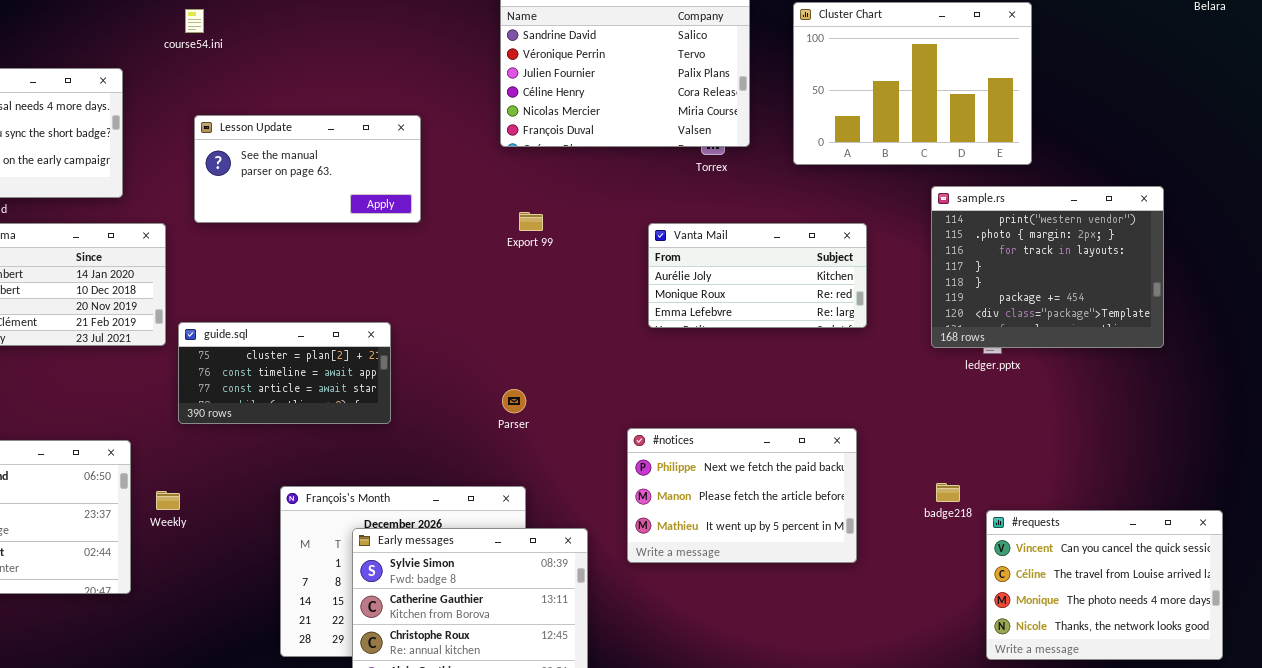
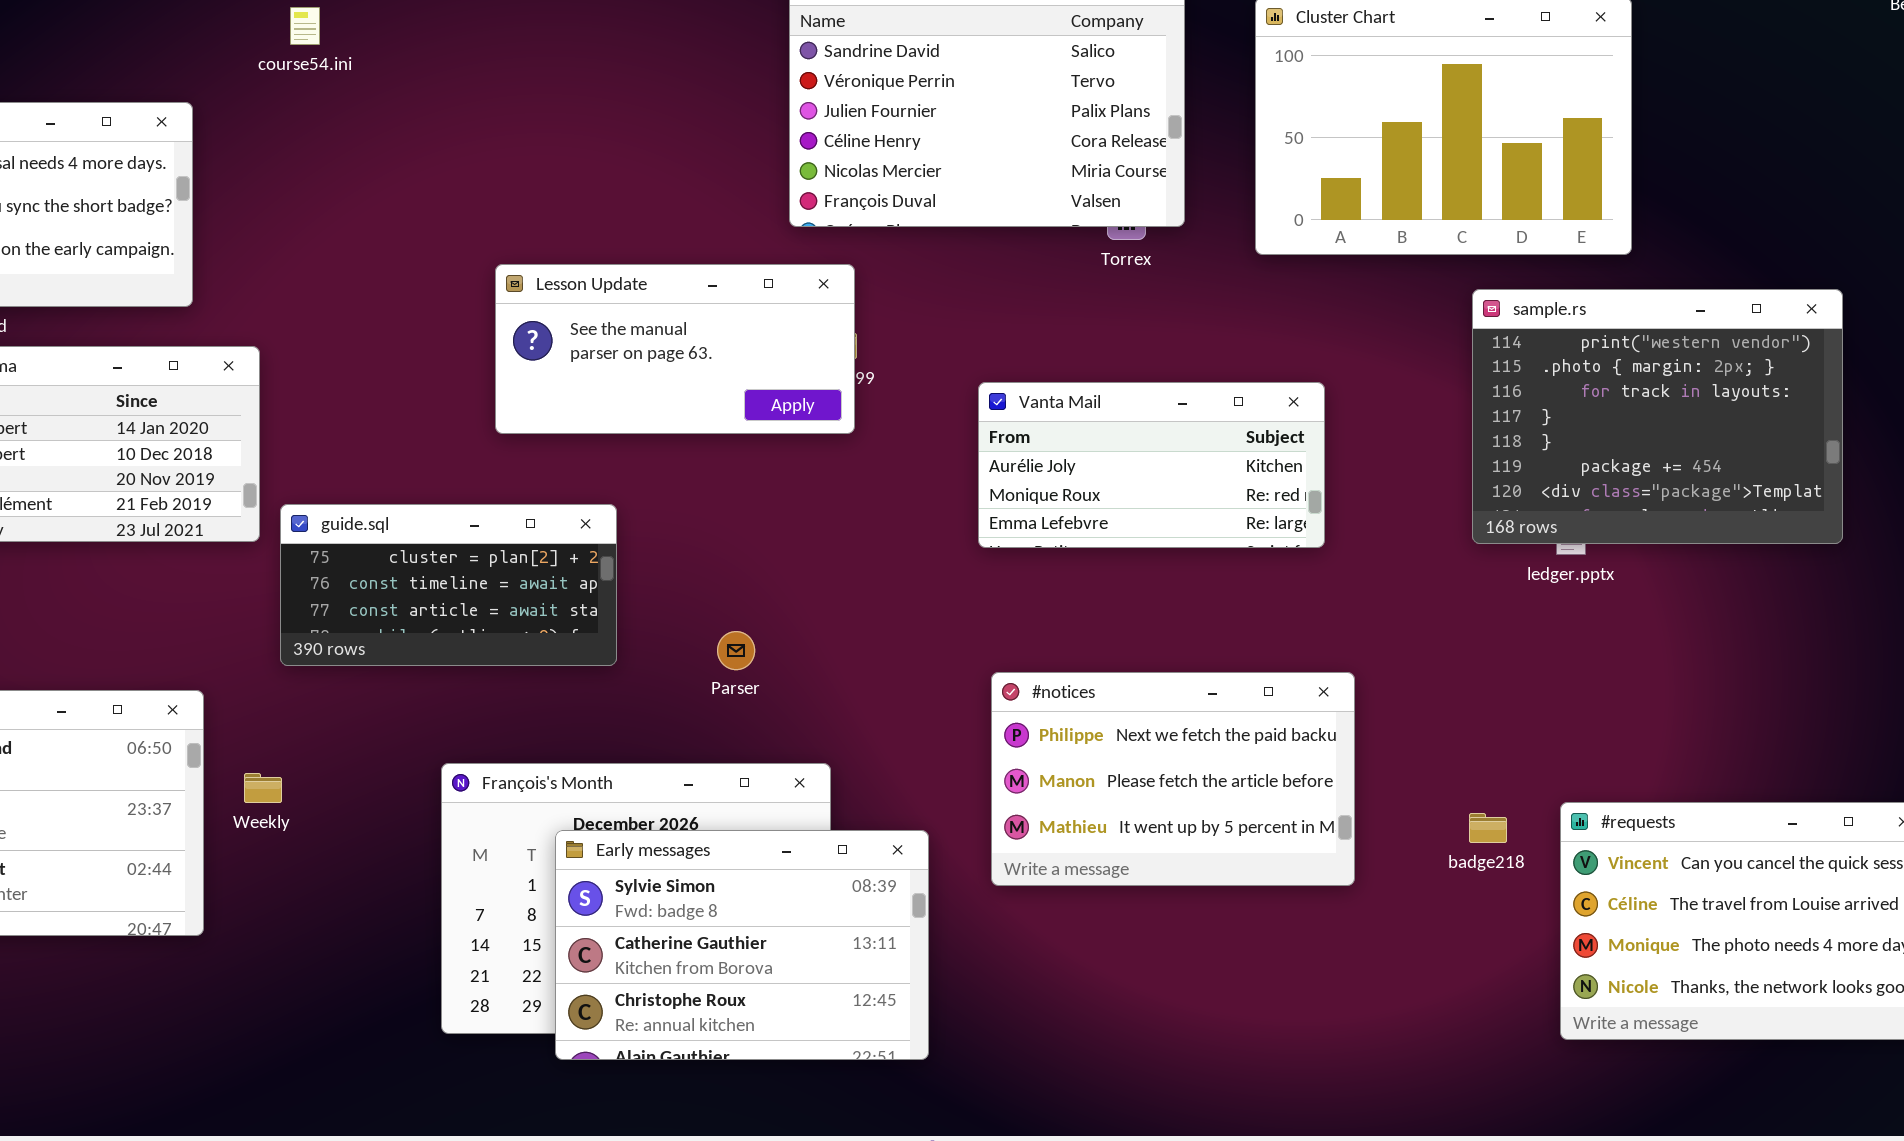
Lesson Update: [194,115,421,223] -> [495,264,855,434], moved
Vanta Mail: [648,223,867,328] -> [978,382,1325,548], moved
Parser: [502,389,526,413] -> [717,631,755,670], moved
badge218: [936,483,960,502] -> [1469,813,1507,843], moved

